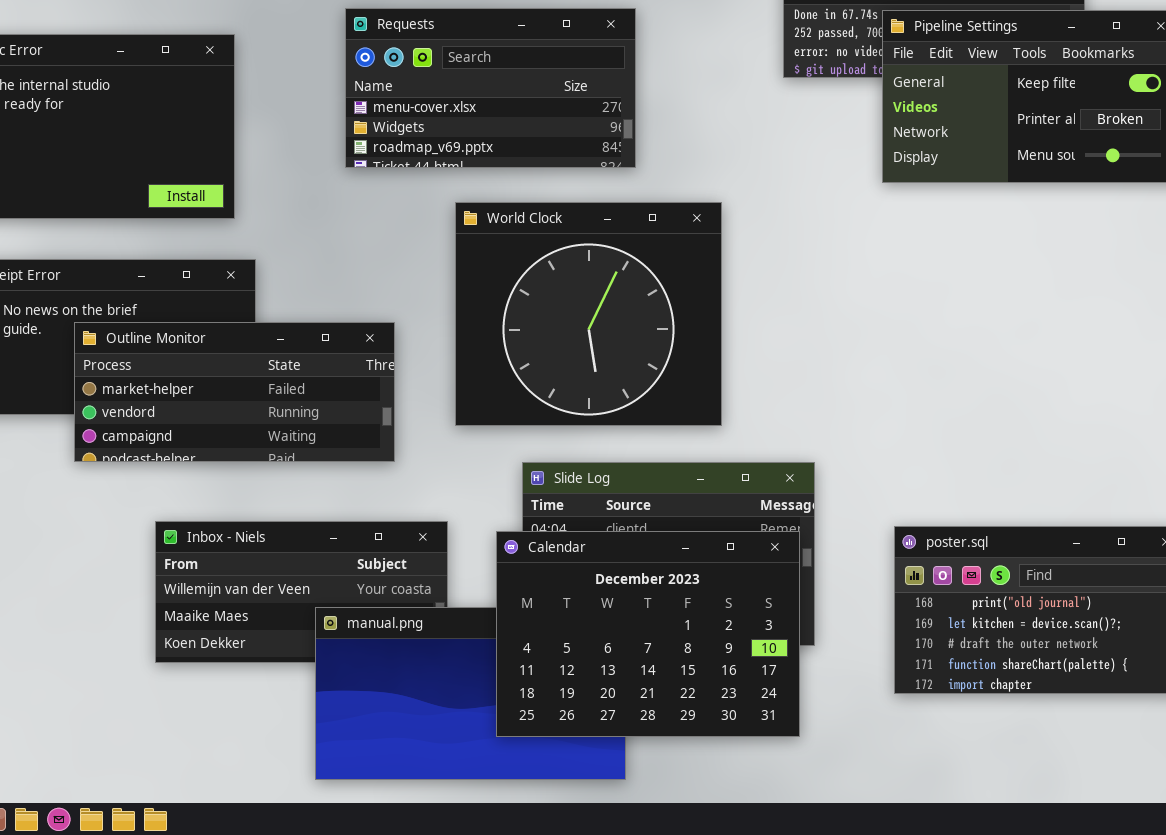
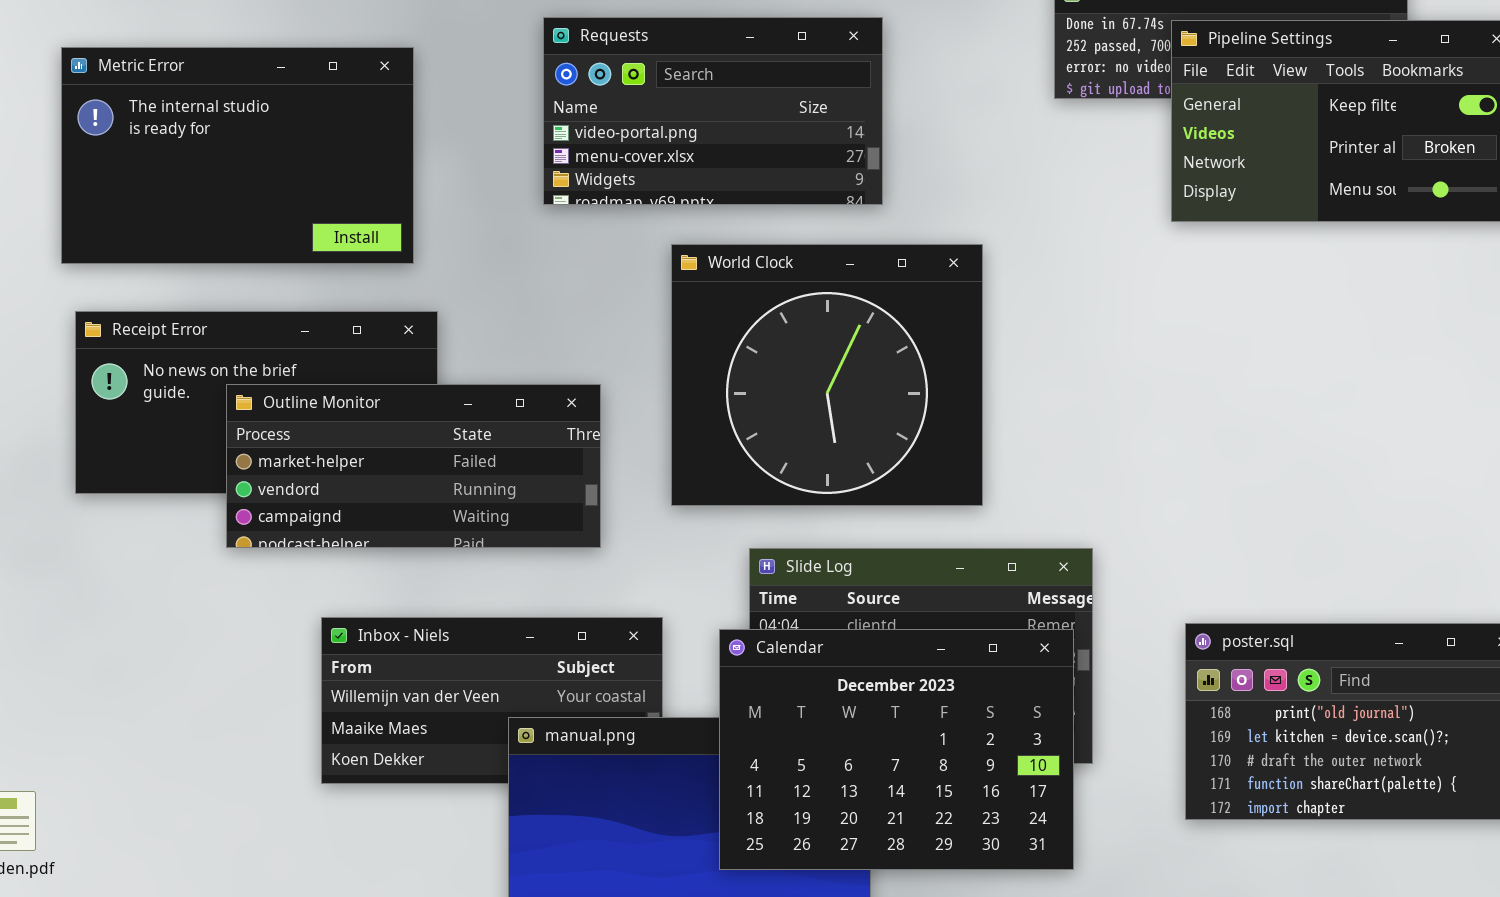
Requests: [345,8,636,168] -> [543,17,883,205], scrolled up 1 row

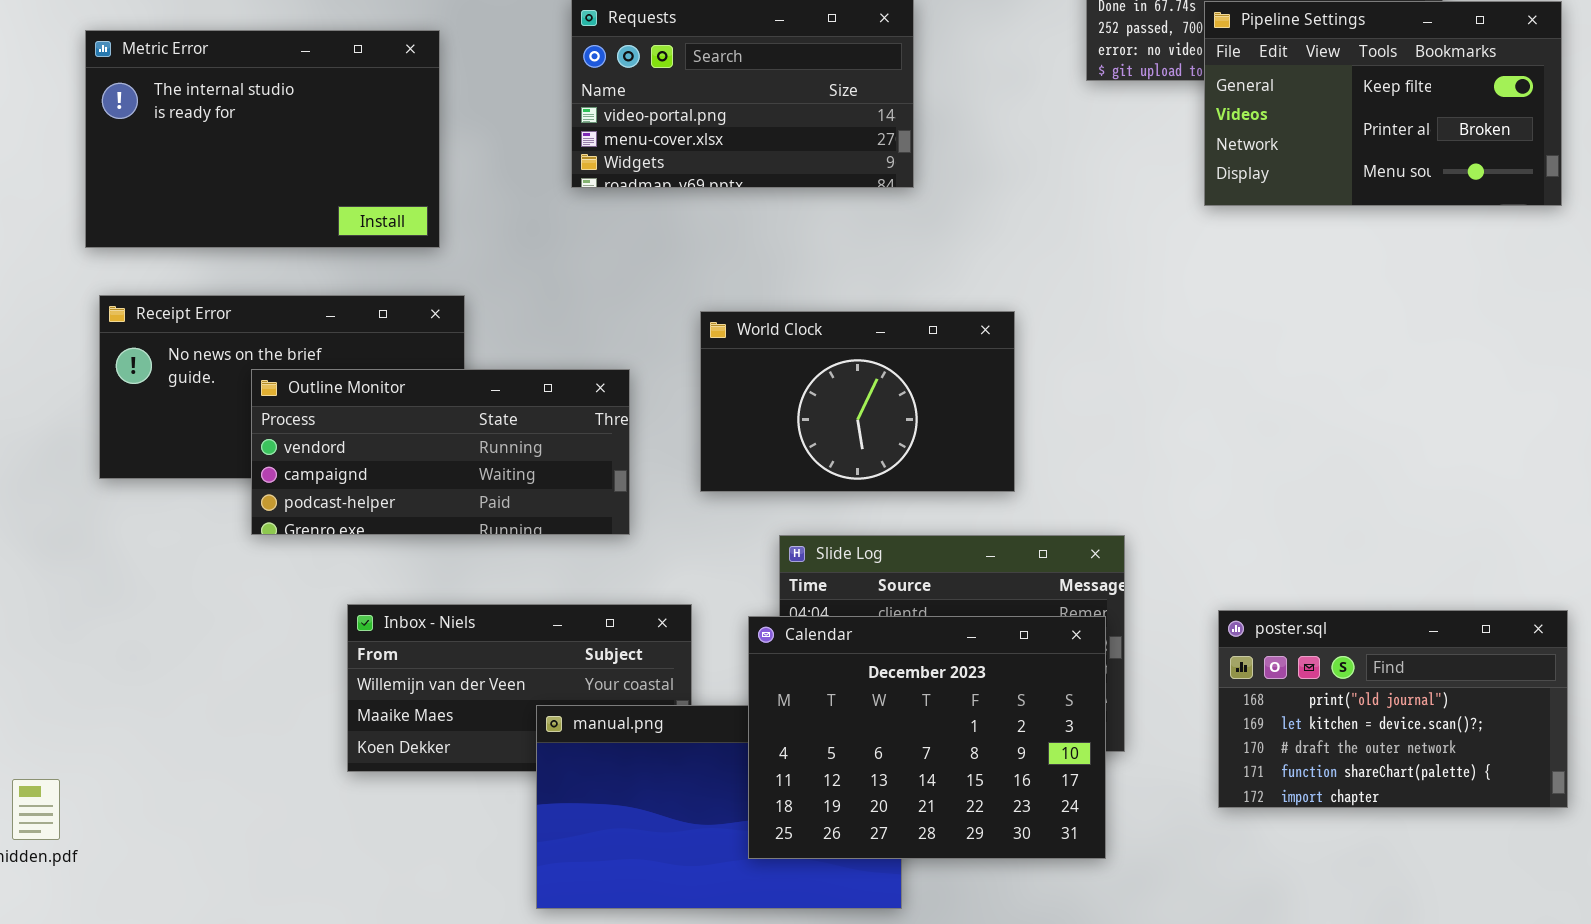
World Clock: [671,244,983,506] -> [700,311,1015,492], resized
Outline Monitor: [226,384,601,548] -> [251,369,630,535], scrolled down 1 row

